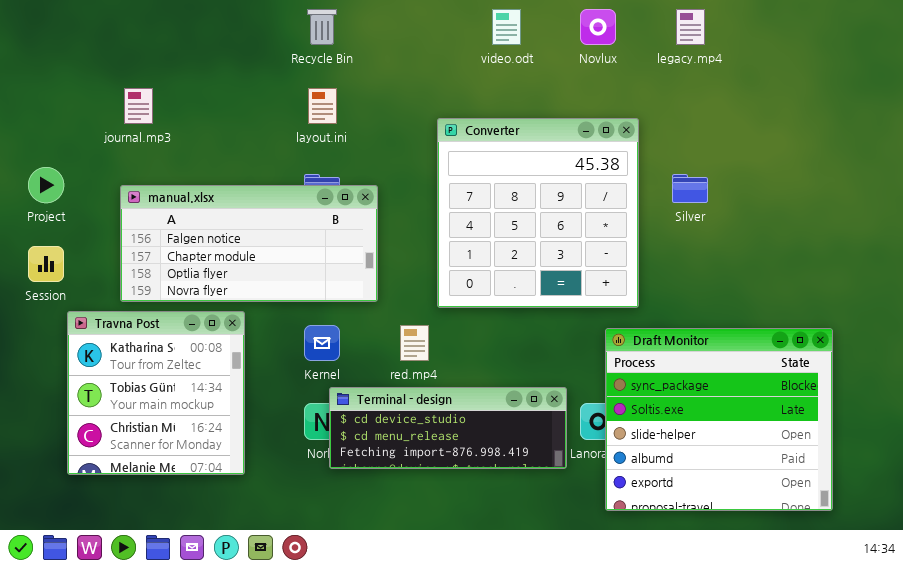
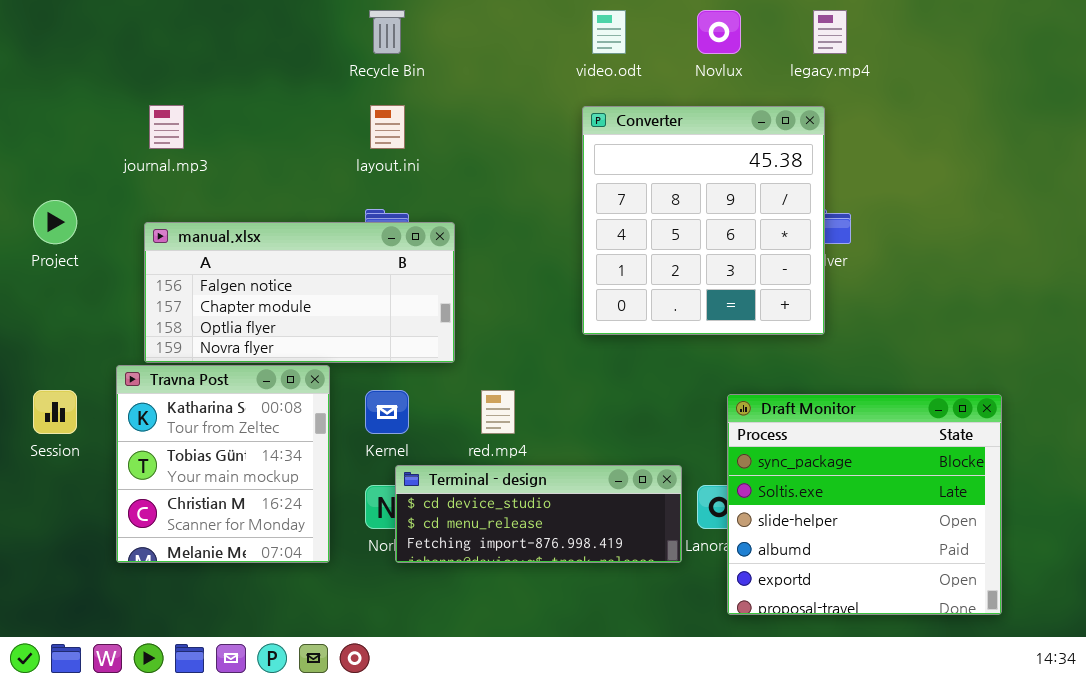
Converter: [437,118,639,308] -> [582,106,825,335], moved
Session: [28,246,64,282] -> [33,390,77,434], moved
Travna Post: [67,311,245,475] -> [116,365,330,563], moved

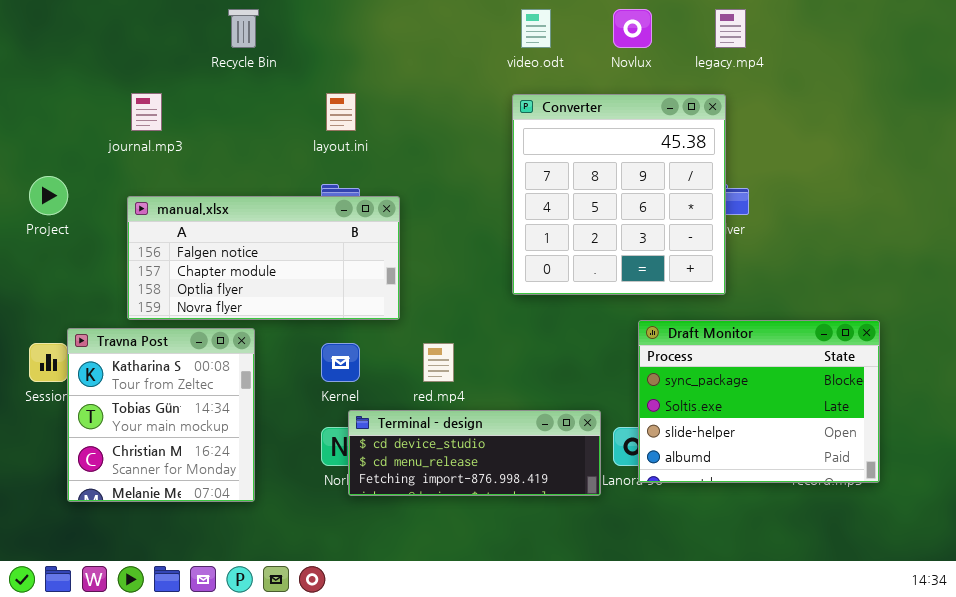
Recycle Bin: [369,10,405,54] -> [228,9,259,48], moved
Travna Post: [116,365,330,563] -> [67,328,255,502], moved
Draft Monitor: [727,394,1002,615] -> [638,320,880,483], moved, resized

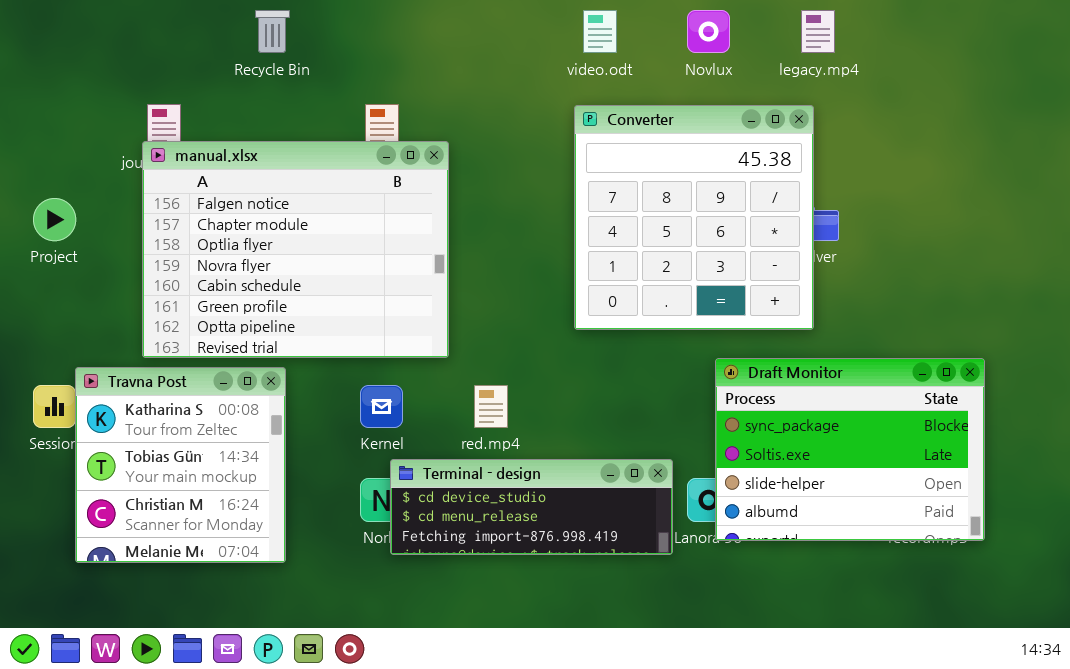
manual.xlsx: [127,196,400,320] -> [142,141,449,358], resized

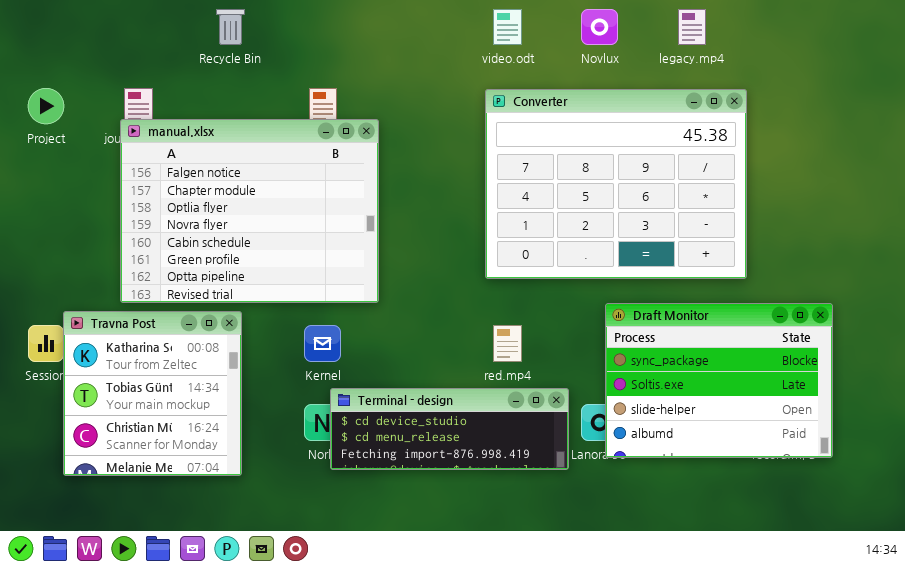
Converter: [574,105,814,330] -> [485,89,747,279], resized
Project: [33,198,76,241] -> [28,88,64,124], moved
red.mp4: [474,385,508,428] -> [493,325,522,362], moved

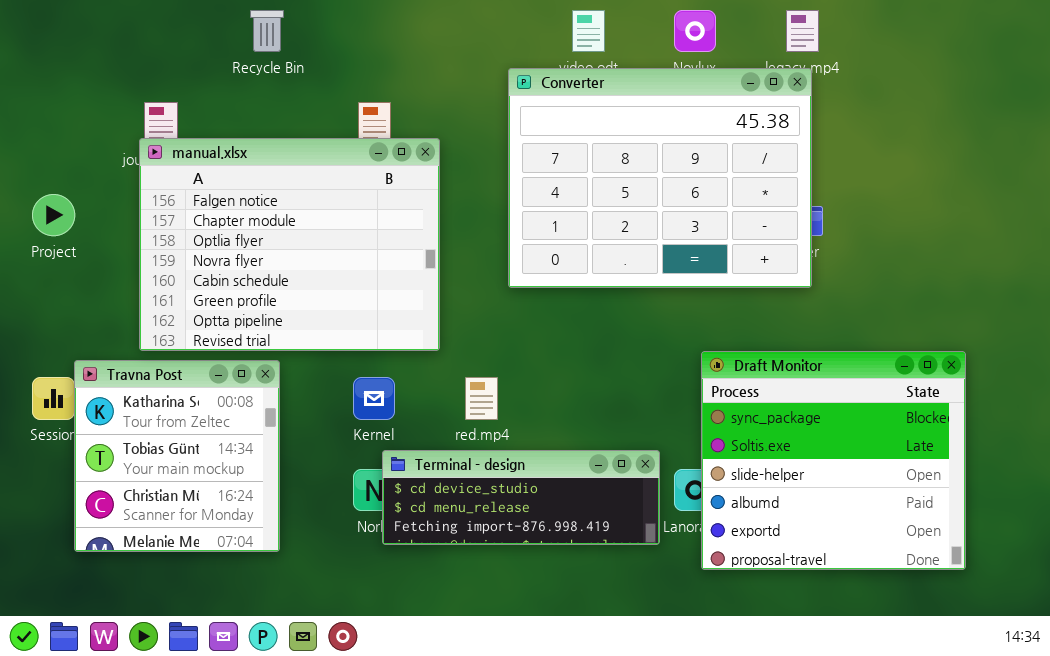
Project: [28,88,64,124] -> [32,194,75,236], moved
Converter: [485,89,747,279] -> [508,68,812,288], moved
Draft Monitor: [605,303,833,458] -> [701,351,966,570], resized
red.mp4: [493,325,522,362] -> [465,377,498,420], moved

